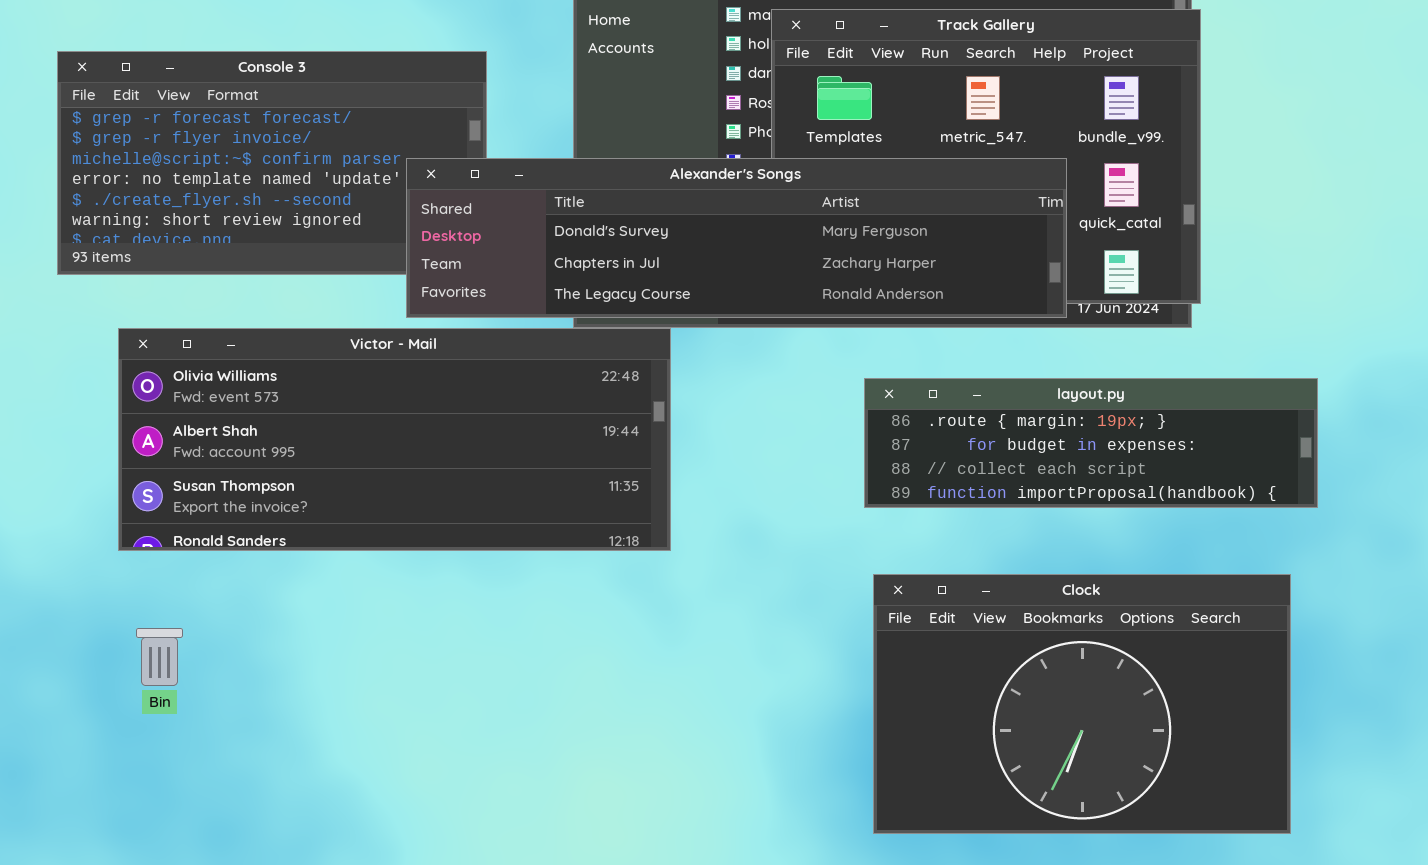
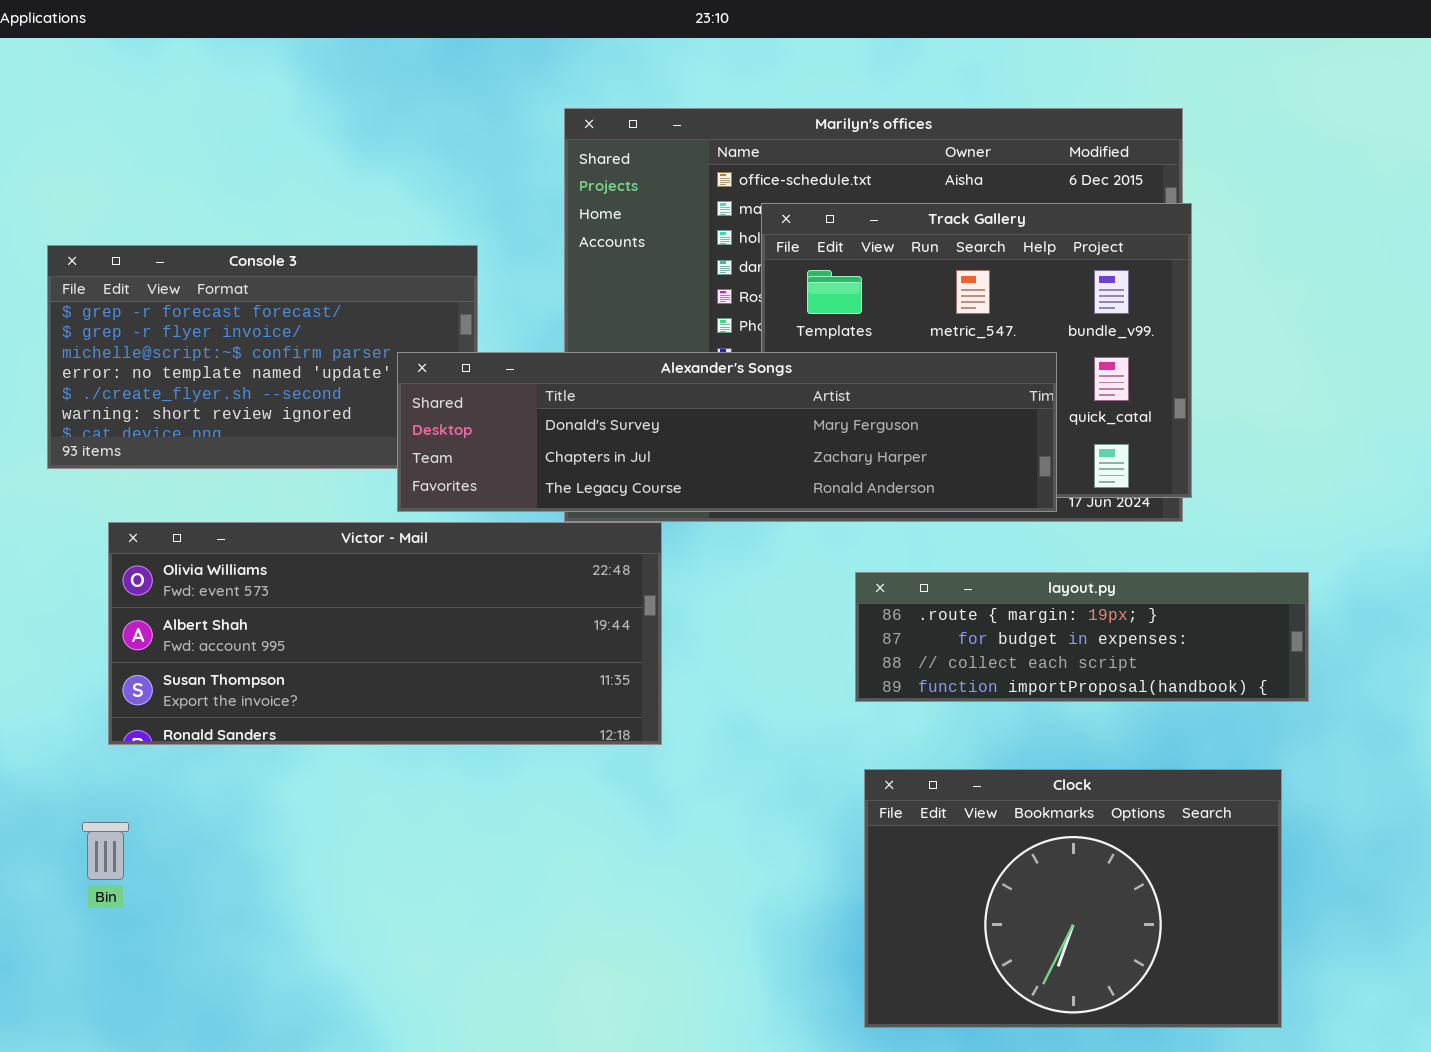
Bin: [136,628,183,686] -> [82,822,129,880], moved

